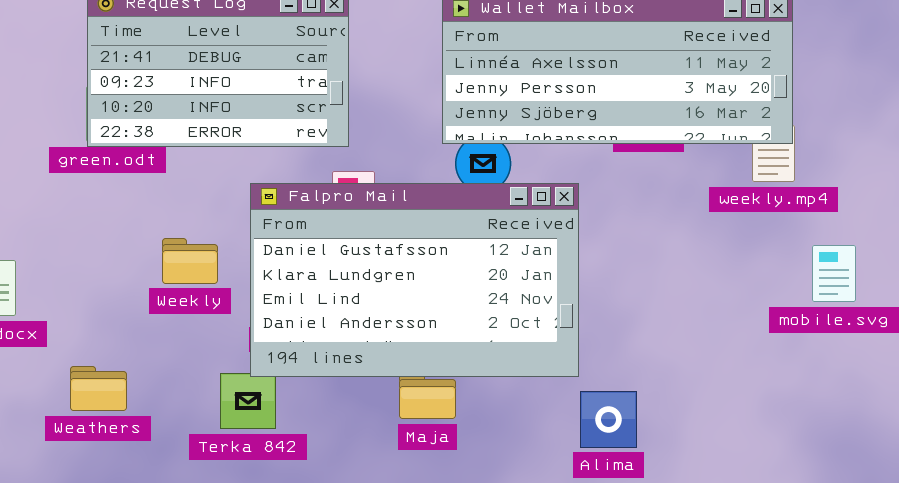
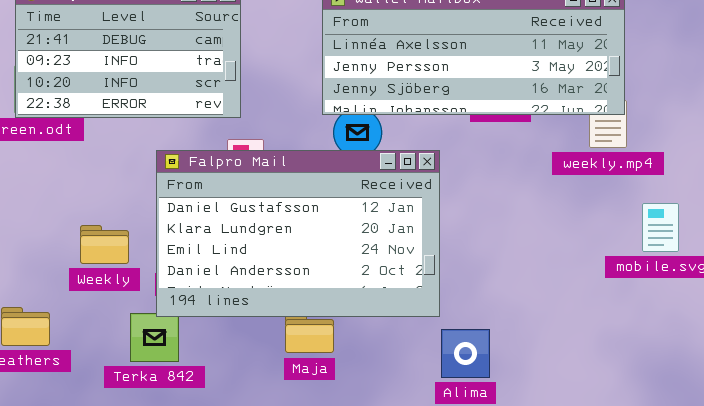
Weekly: [162,238,218,284] -> [80,225,129,264], moved

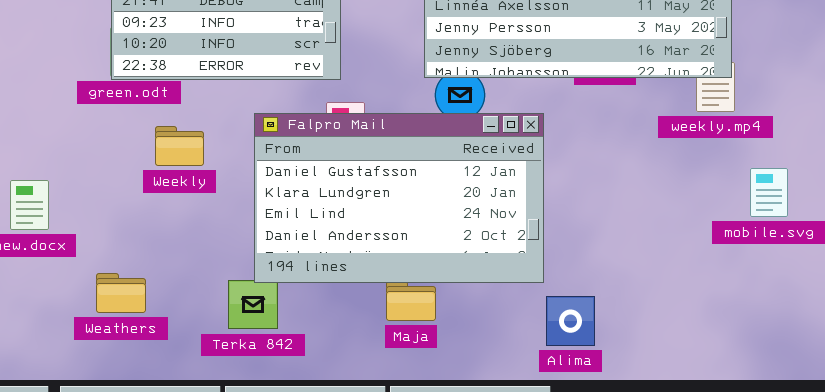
Weekly: [80,225,129,264] -> [155,126,204,166], moved

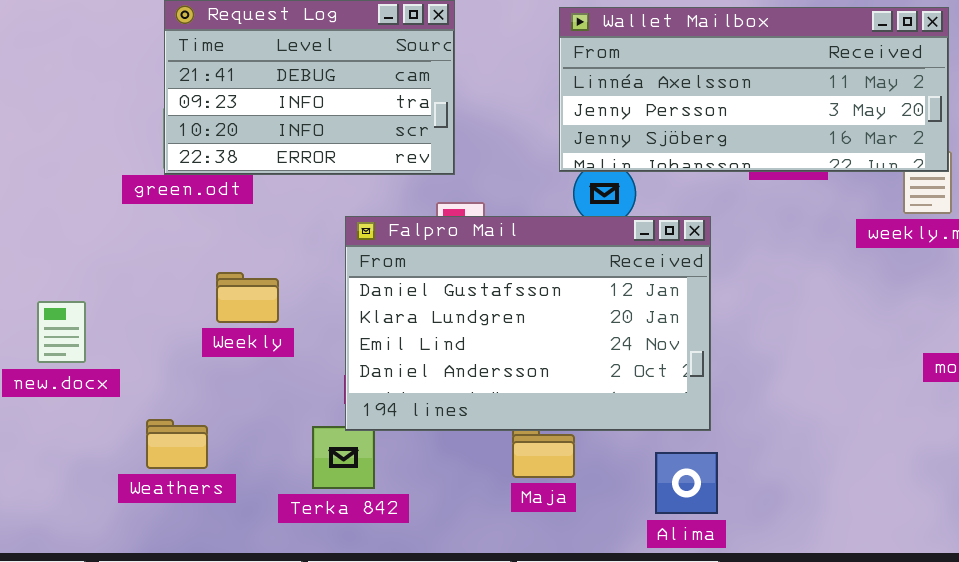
Weekly: [155,126,204,166] -> [216,272,279,323], moved
Alima: [546,296,595,346] -> [655,452,718,514], moved

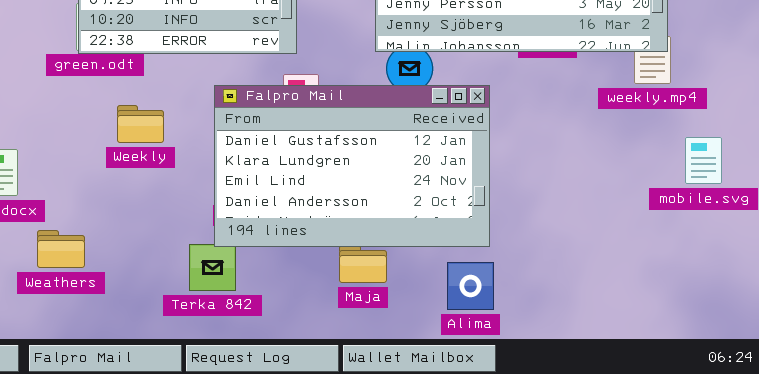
Weekly: [216,272,279,323] -> [117,105,164,143], moved
Weathers: [146,419,208,469] -> [37,230,85,268], moved

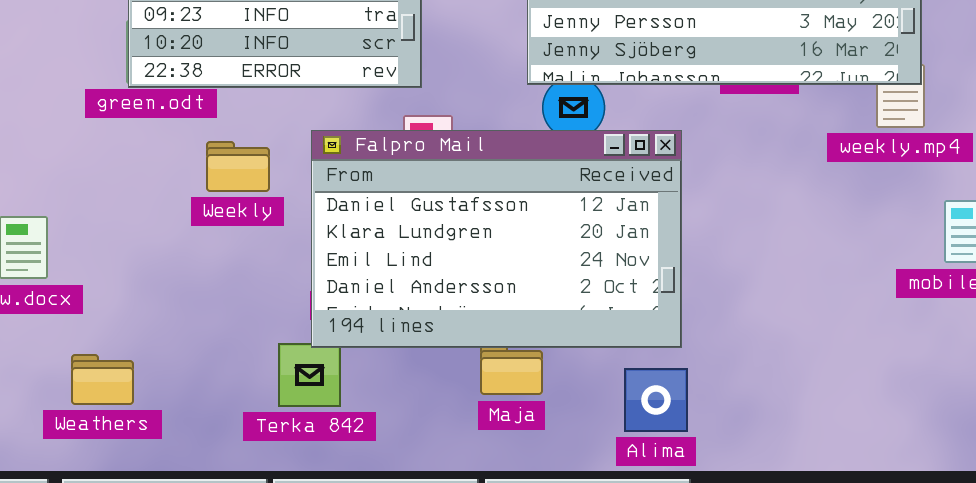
Weekly: [117,105,164,143] -> [206,141,270,192], moved
Weathers: [37,230,85,268] -> [71,354,134,405], moved

